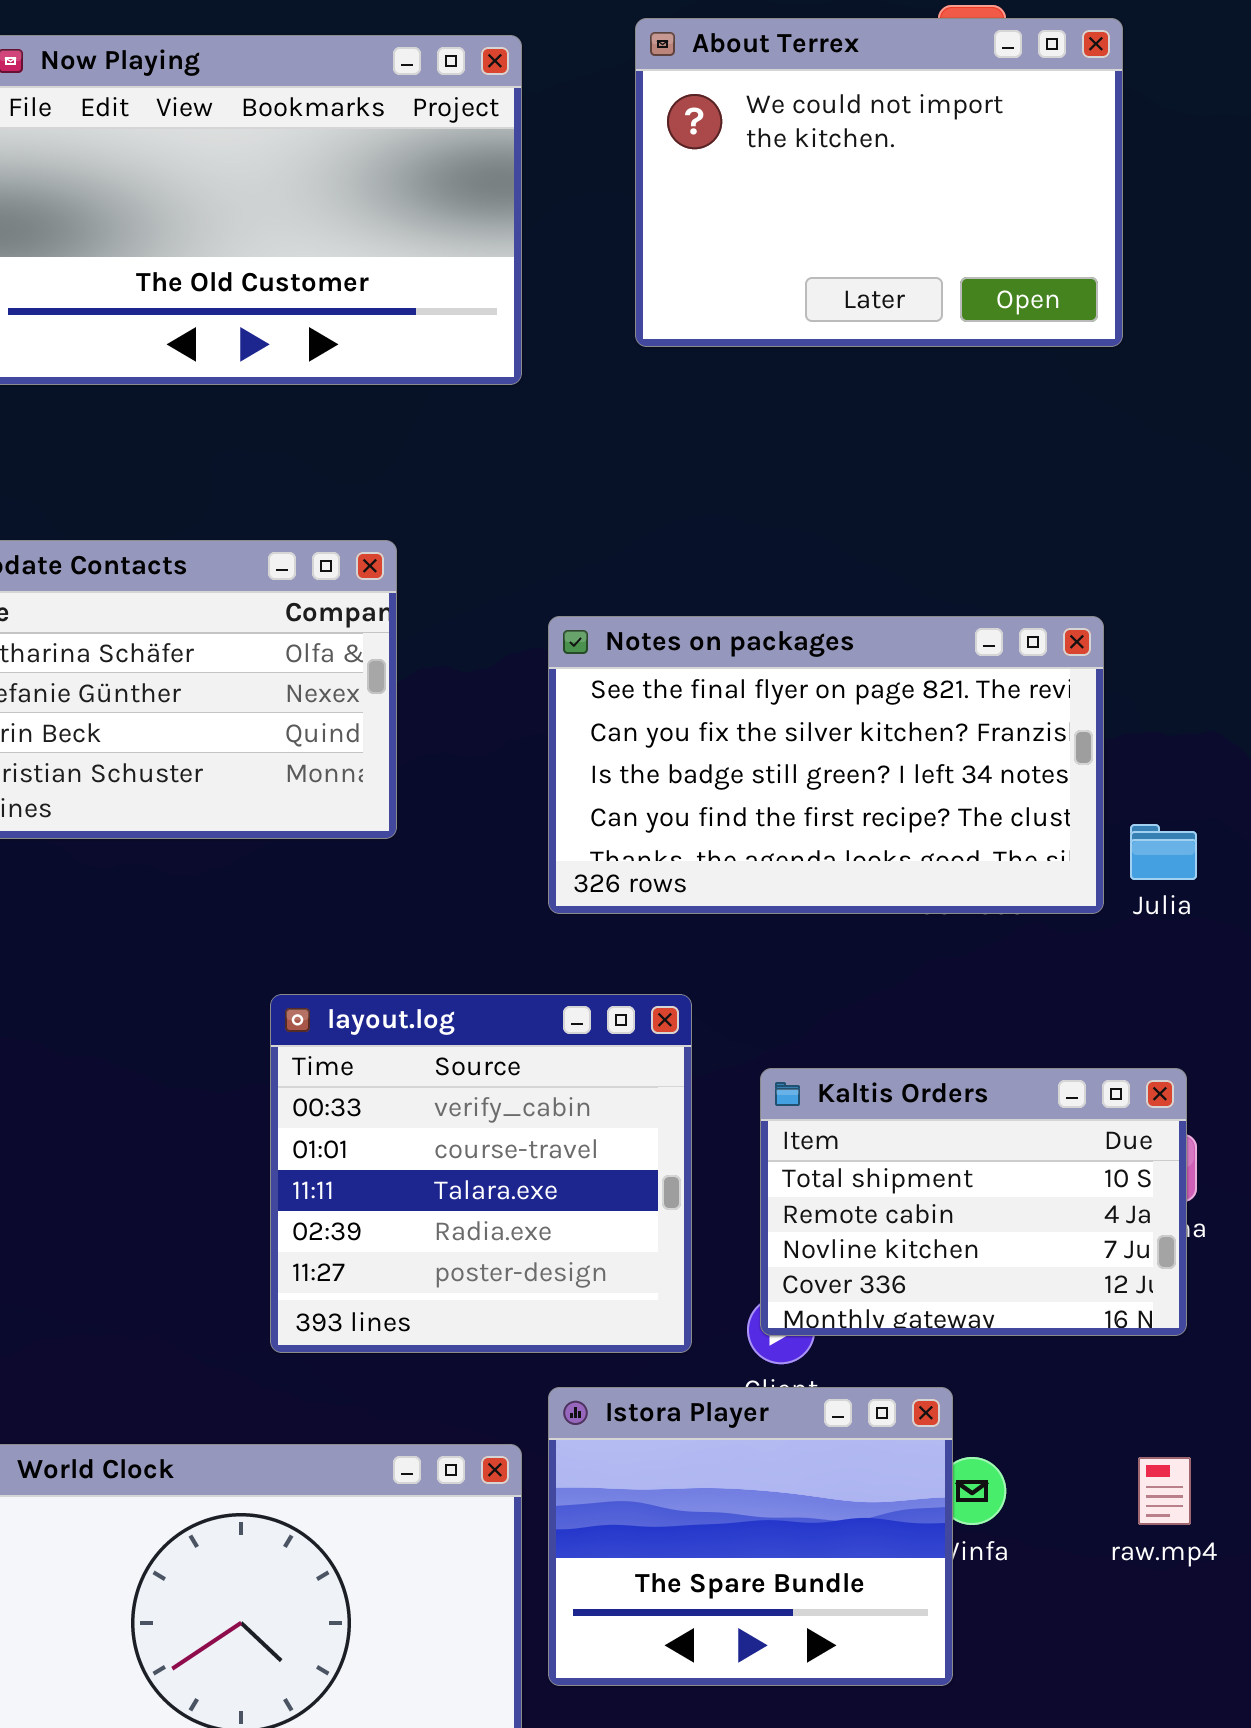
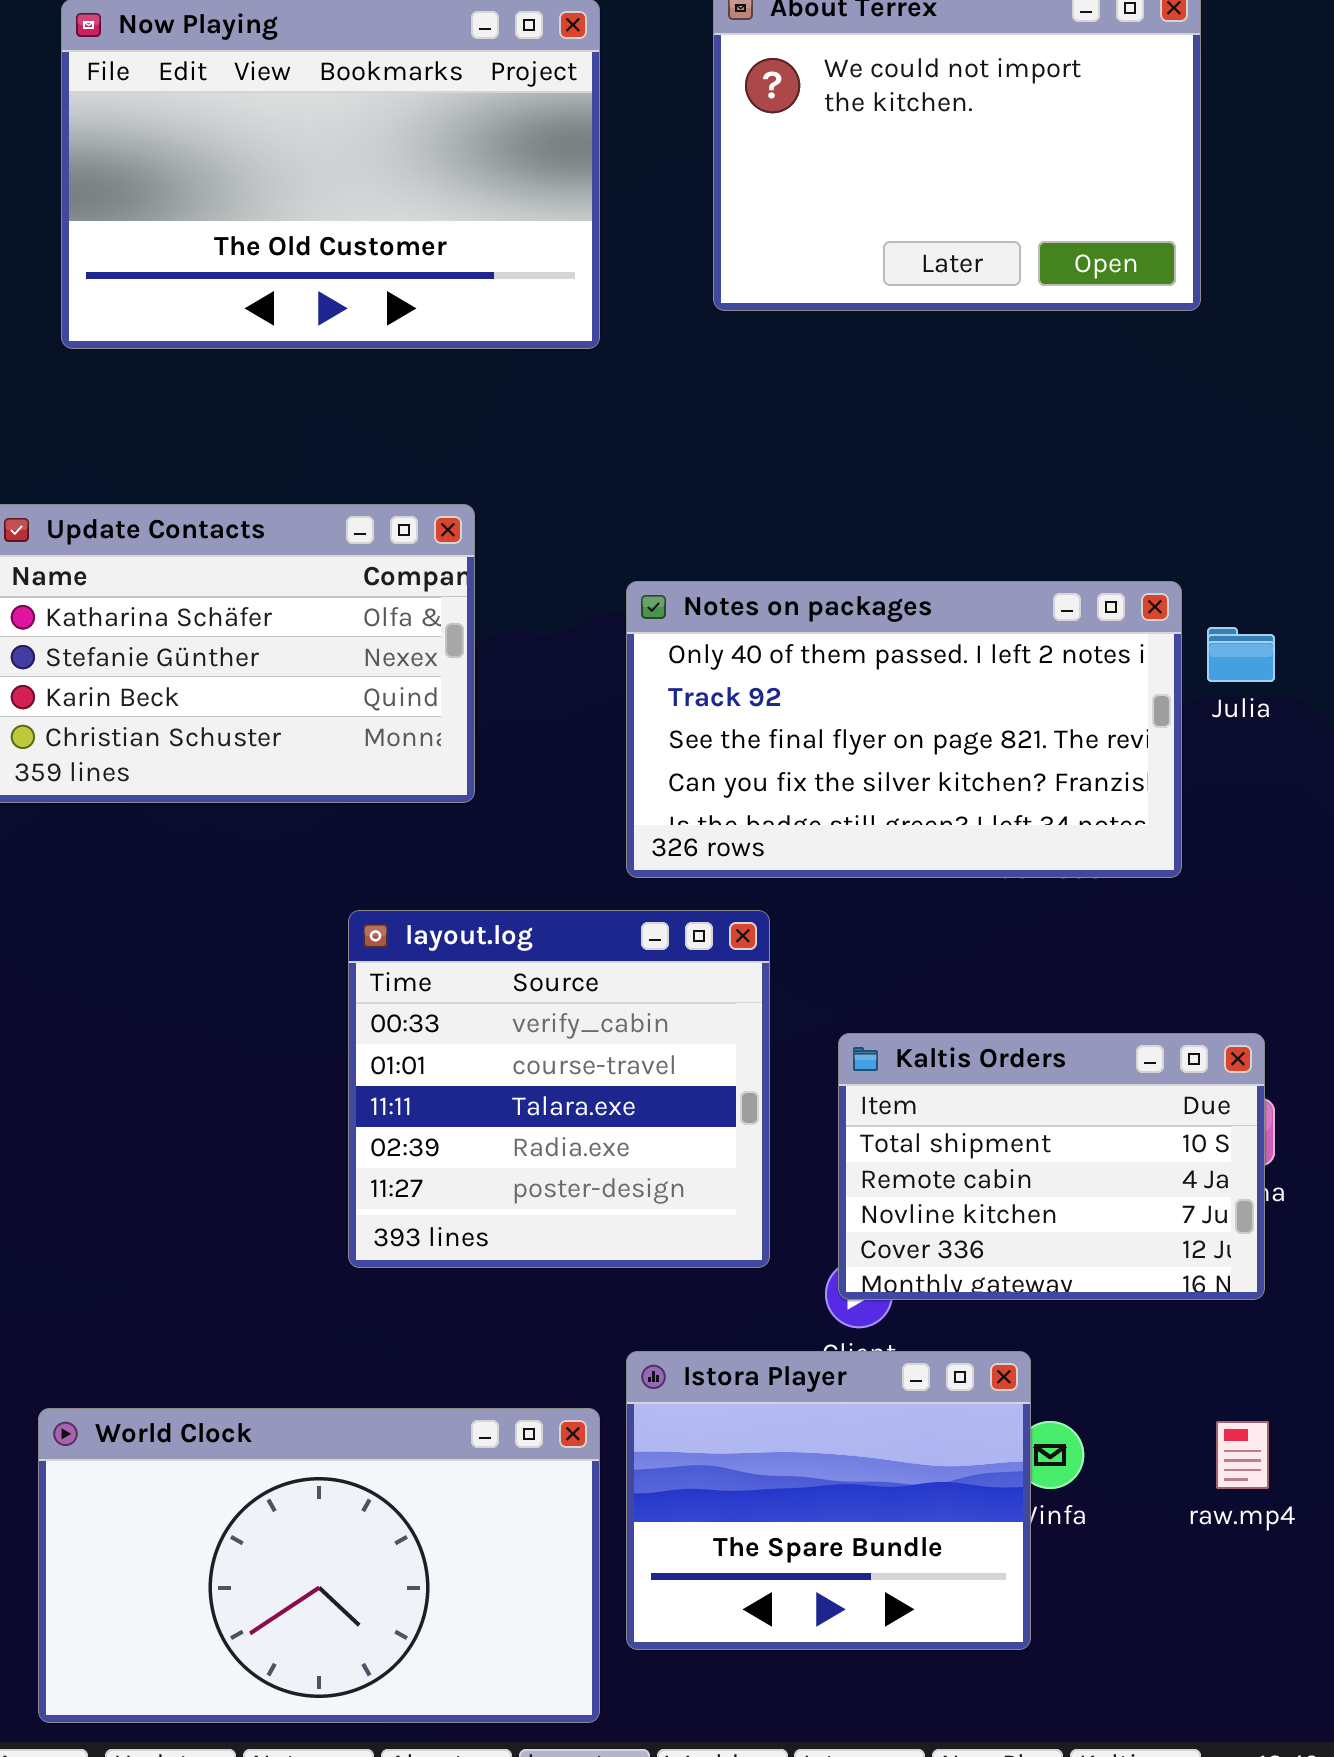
Notes on packages: [548,616,1104,914] -> [626,581,1182,878], scrolled up 2 rows
Julia: [1130,824,1197,880] -> [1207,627,1275,682], moved
layout.log: [270,994,692,1353] -> [348,910,770,1268], moved

